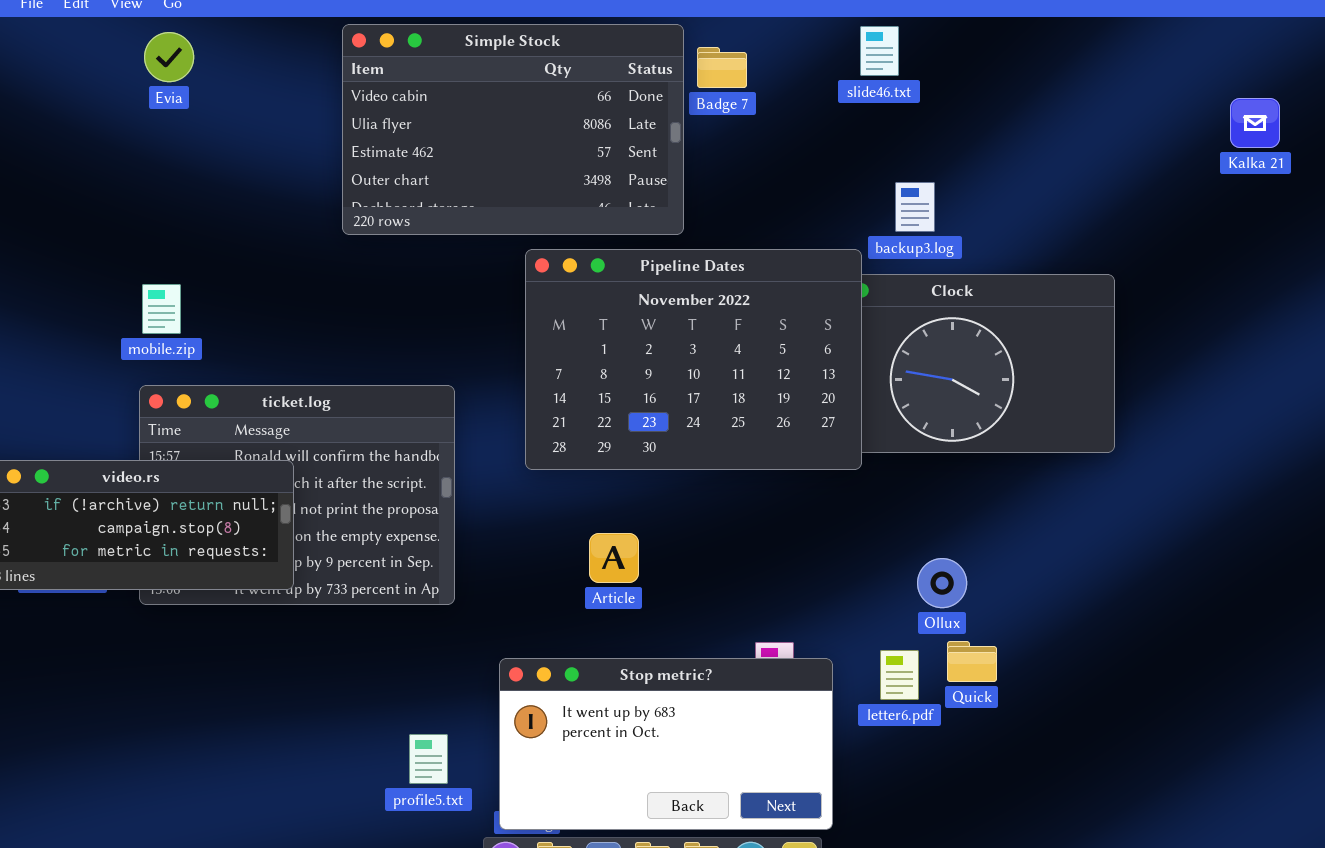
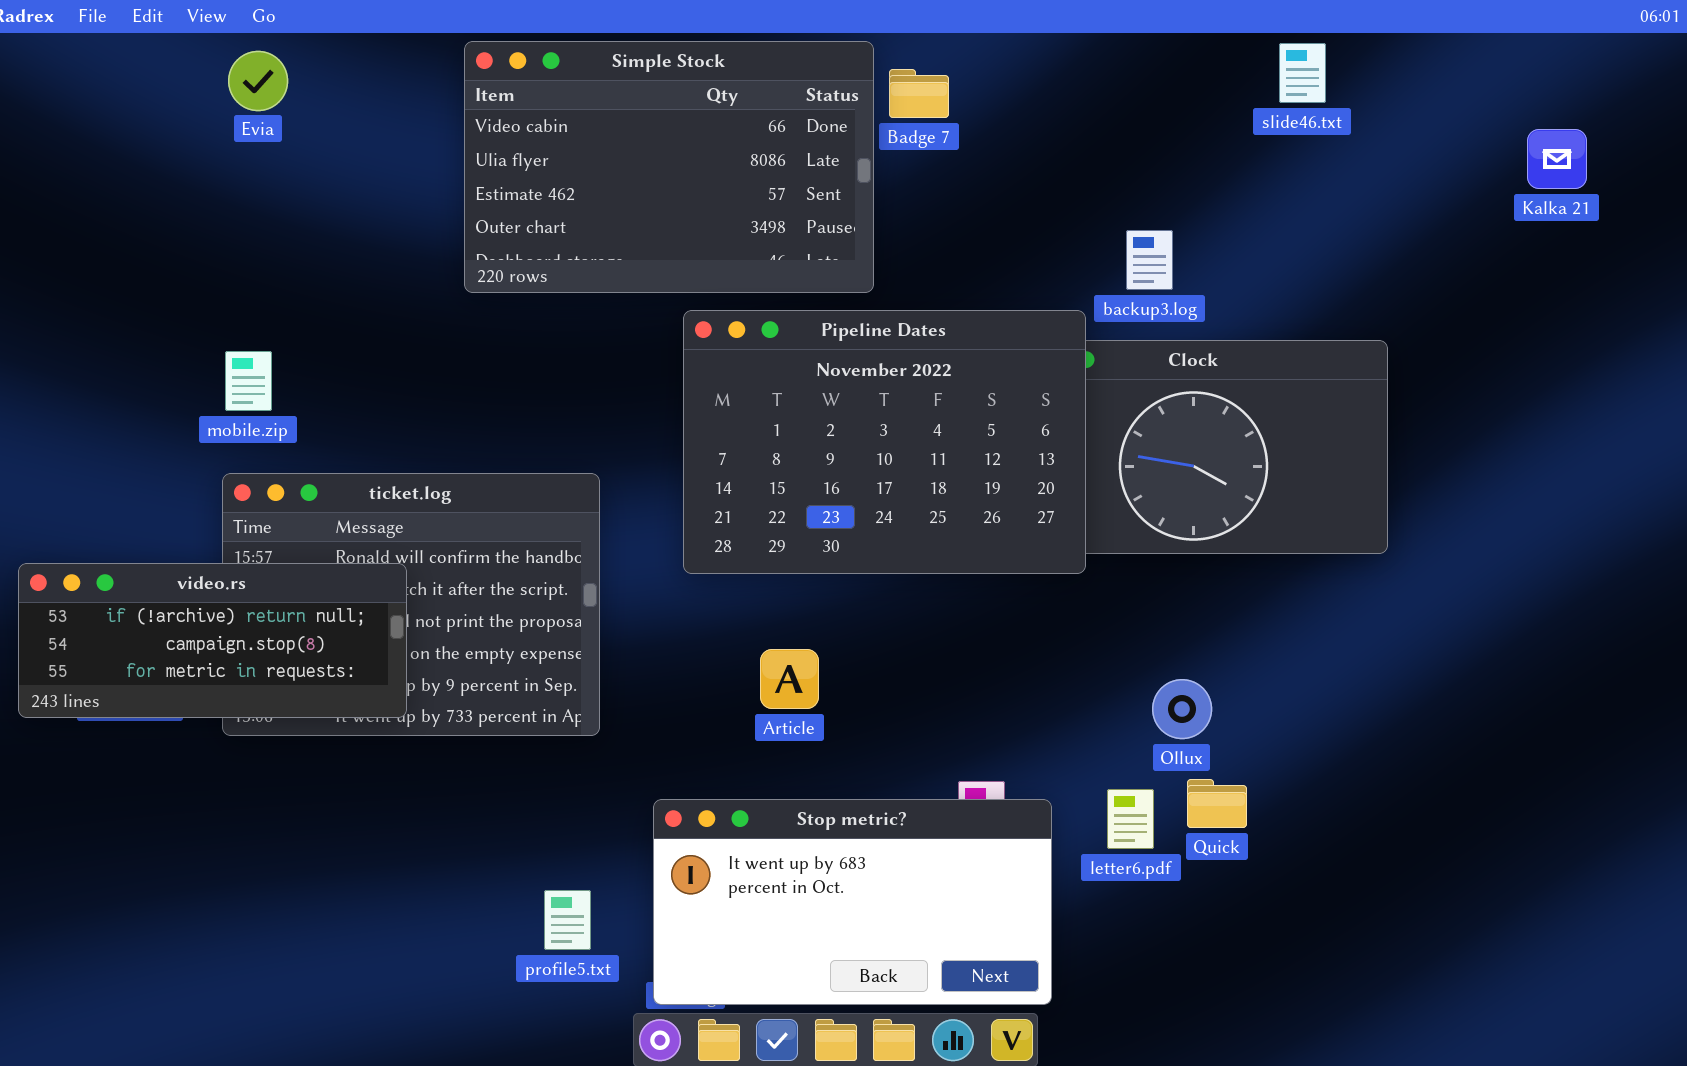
slide46.txt: [860,26,899,76] -> [1279,43,1326,103], moved

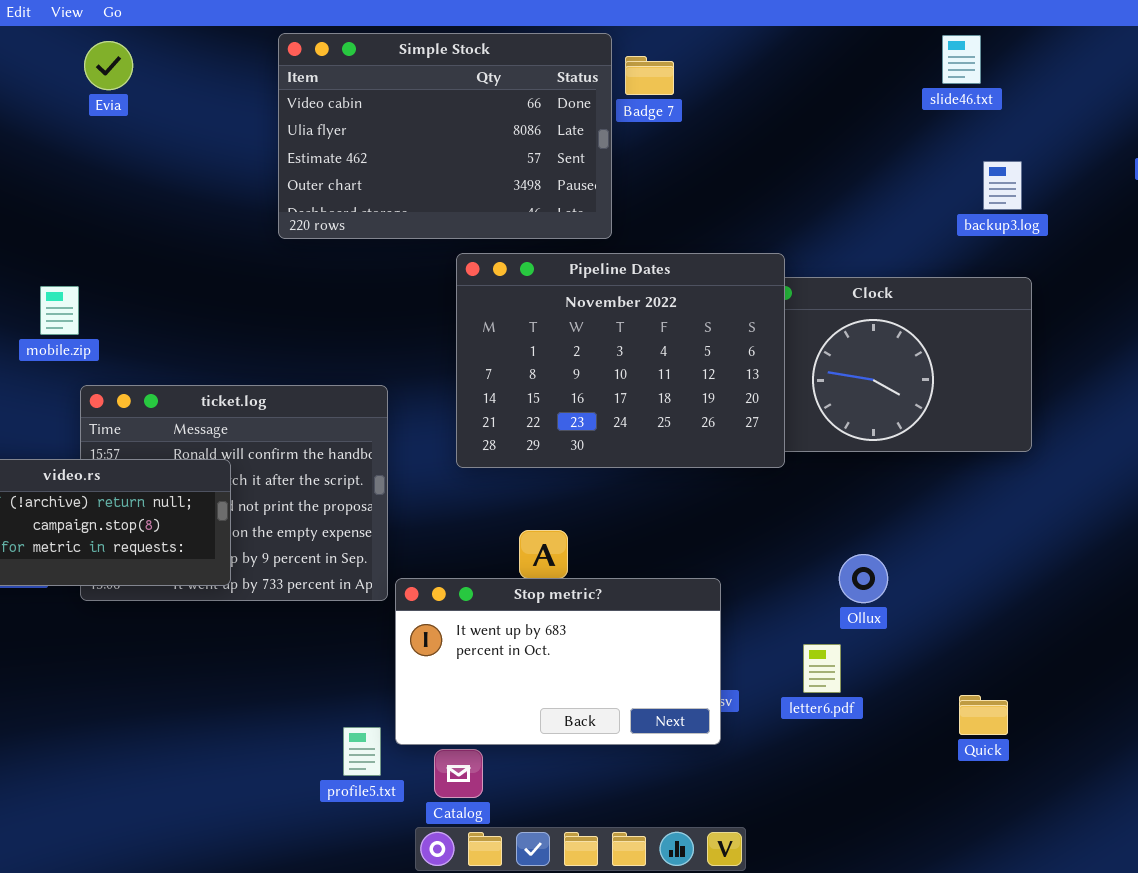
backup3.log: [1126,230,1173,290] -> [983,161,1022,210], moved
mobile.zip: [225,351,272,411] -> [40,286,79,335], moved
Quick: [1187,779,1247,828] -> [959,695,1008,735], moved
Stop metric?: [653,799,1052,1005] -> [395,578,721,745], moved

